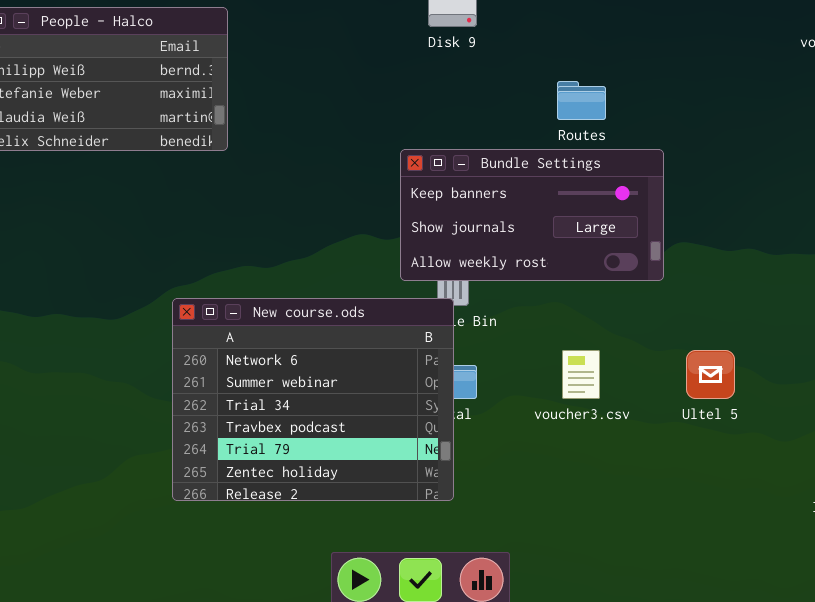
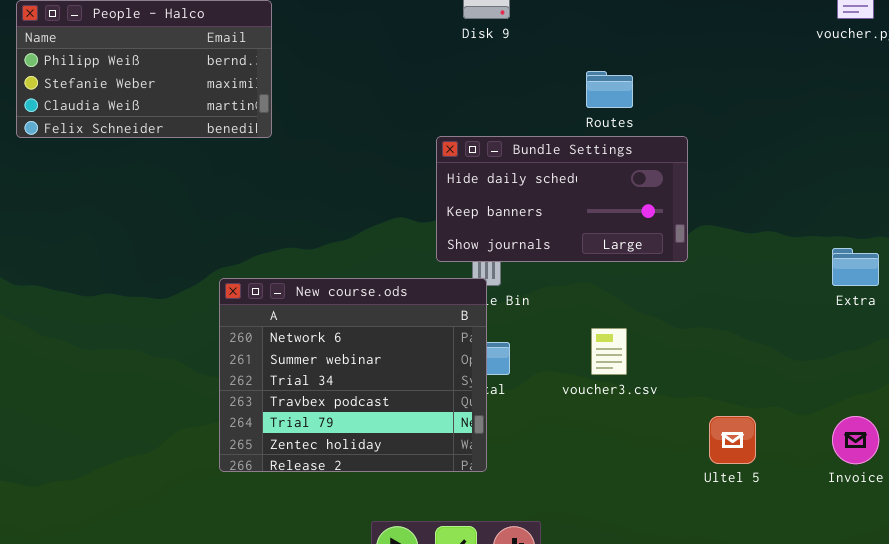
Bundle Settings: [400,149,664,281] -> [436,136,688,262], scrolled up 1 row
Ultel 5: [686,350,735,399] -> [709,416,756,464], moved

